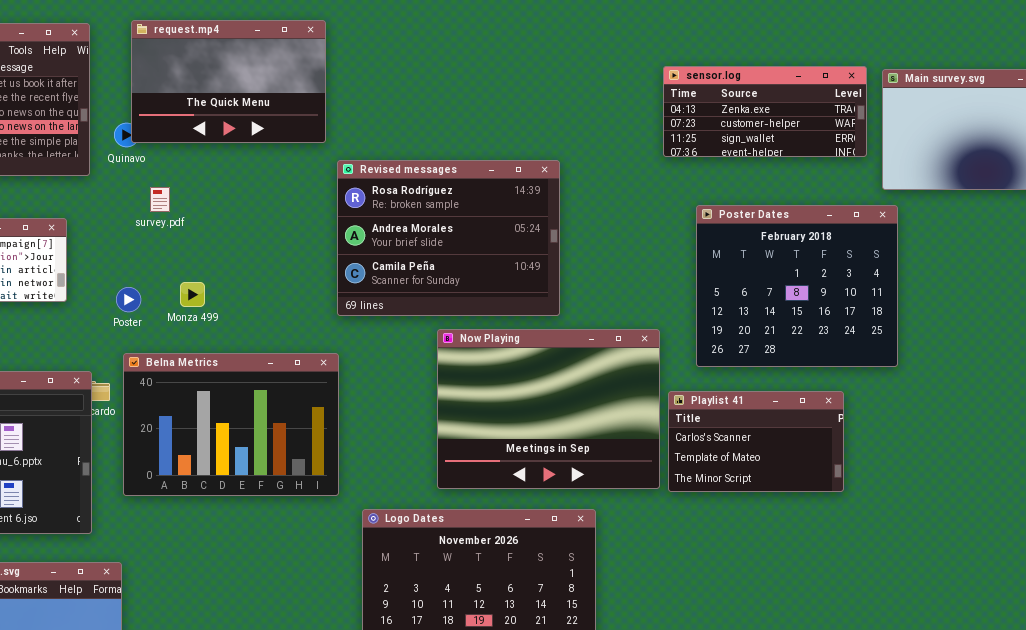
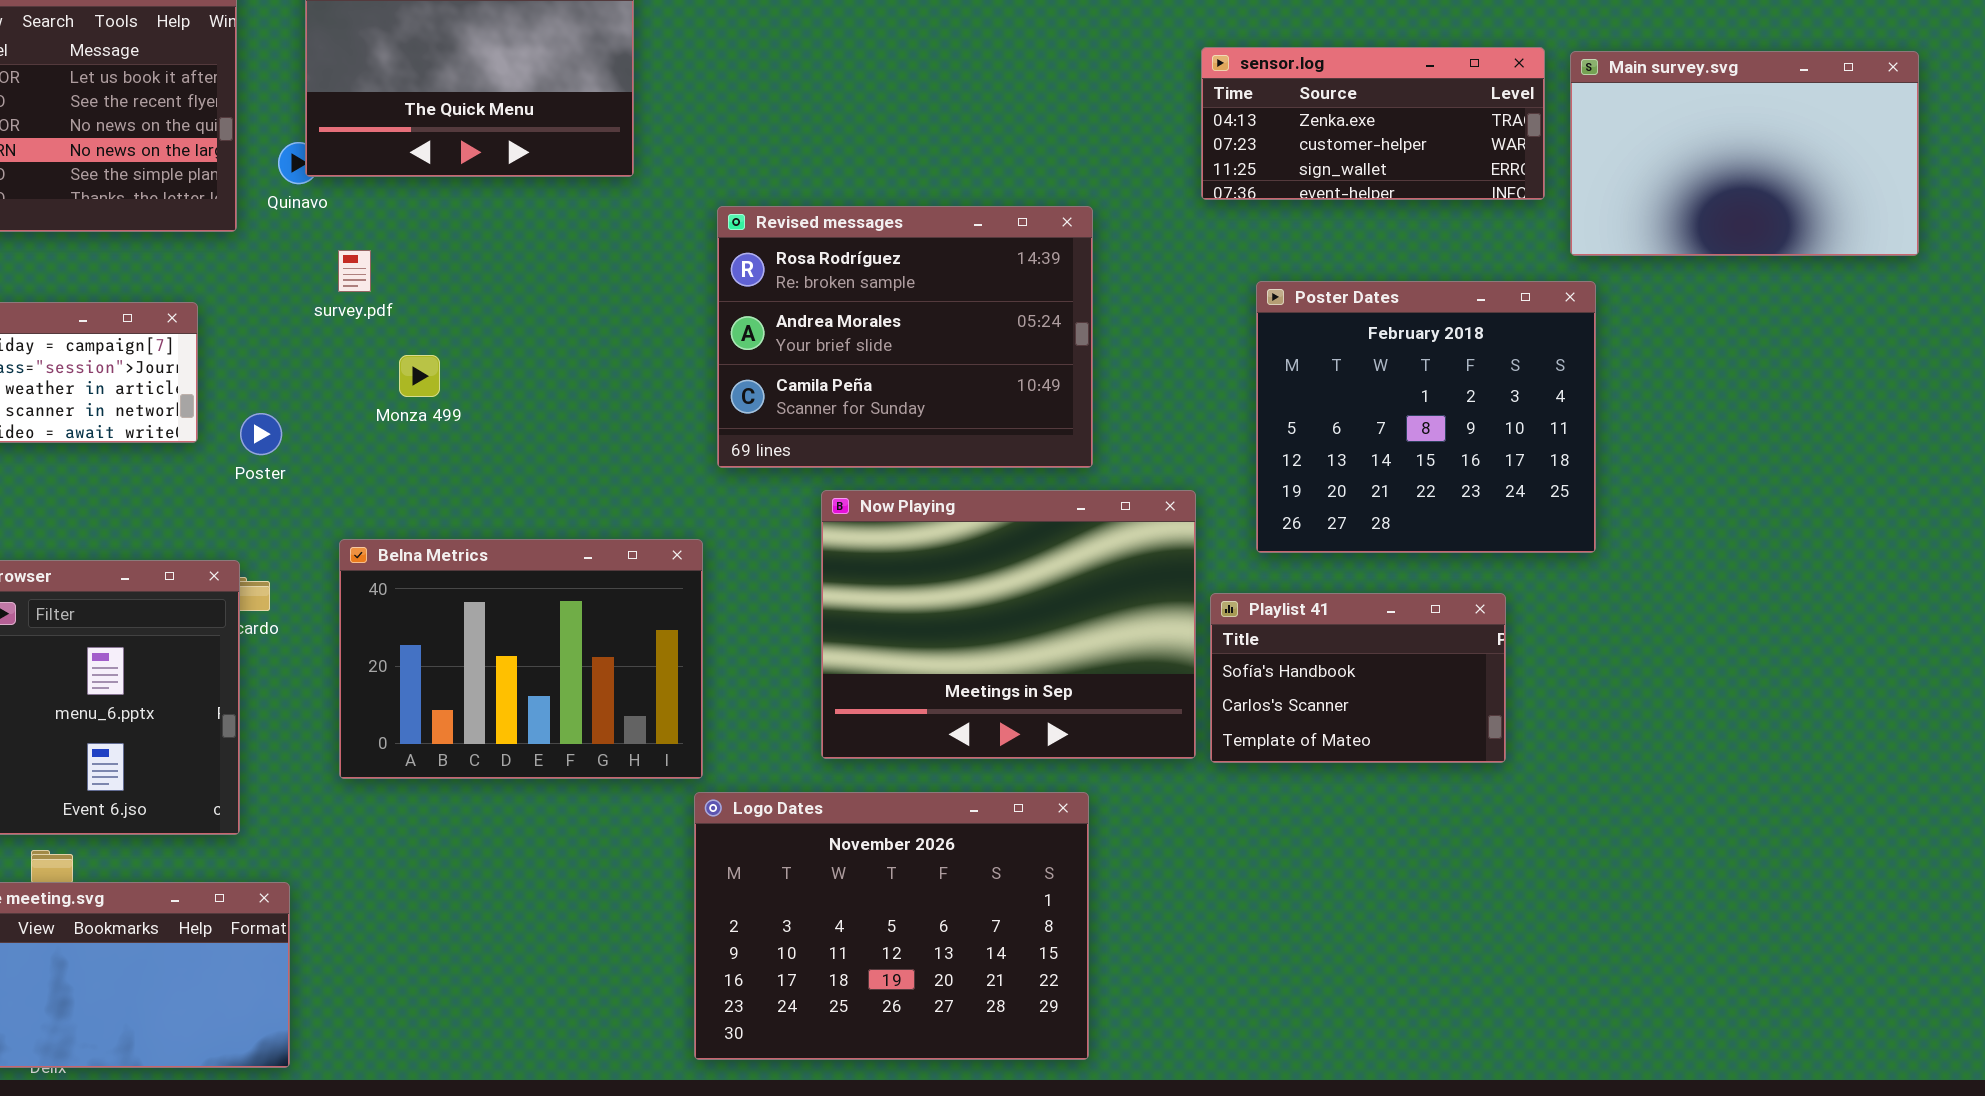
Revised messages: [337,160,560,316] -> [717,206,1093,468], moved
Monza 499: [180,282,205,307] -> [399,355,440,397], moved
Poster: [116,287,141,312] -> [240,413,282,455], moved
Belna Metrics: [123,353,339,496] -> [339,539,703,779], moved
Playlist 41: [668,391,844,492] -> [1210,593,1506,763], scrolled up 1 row

